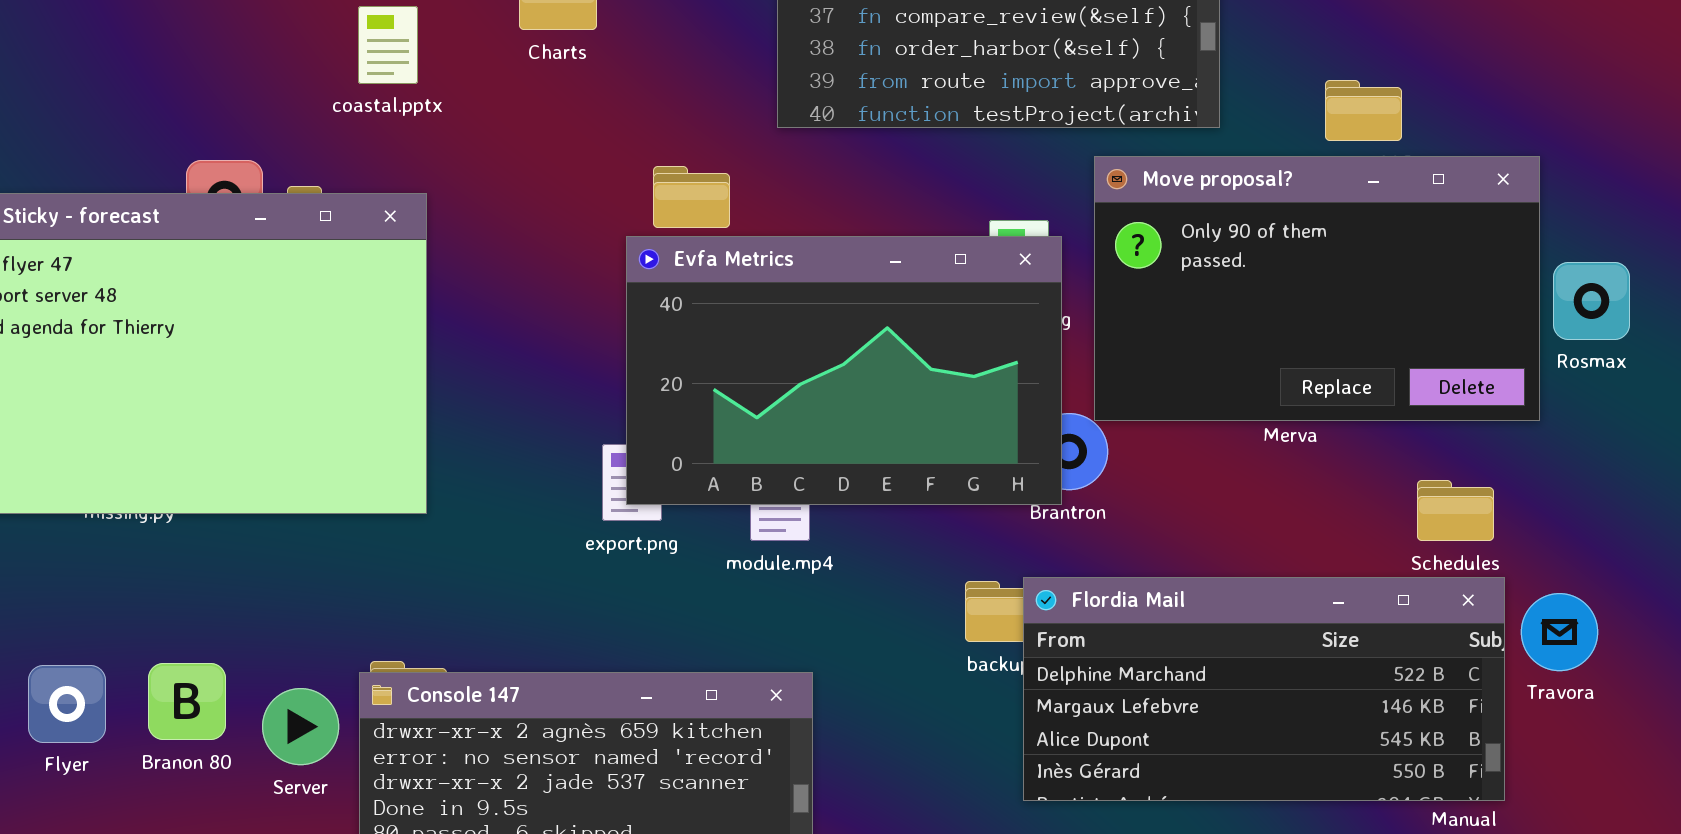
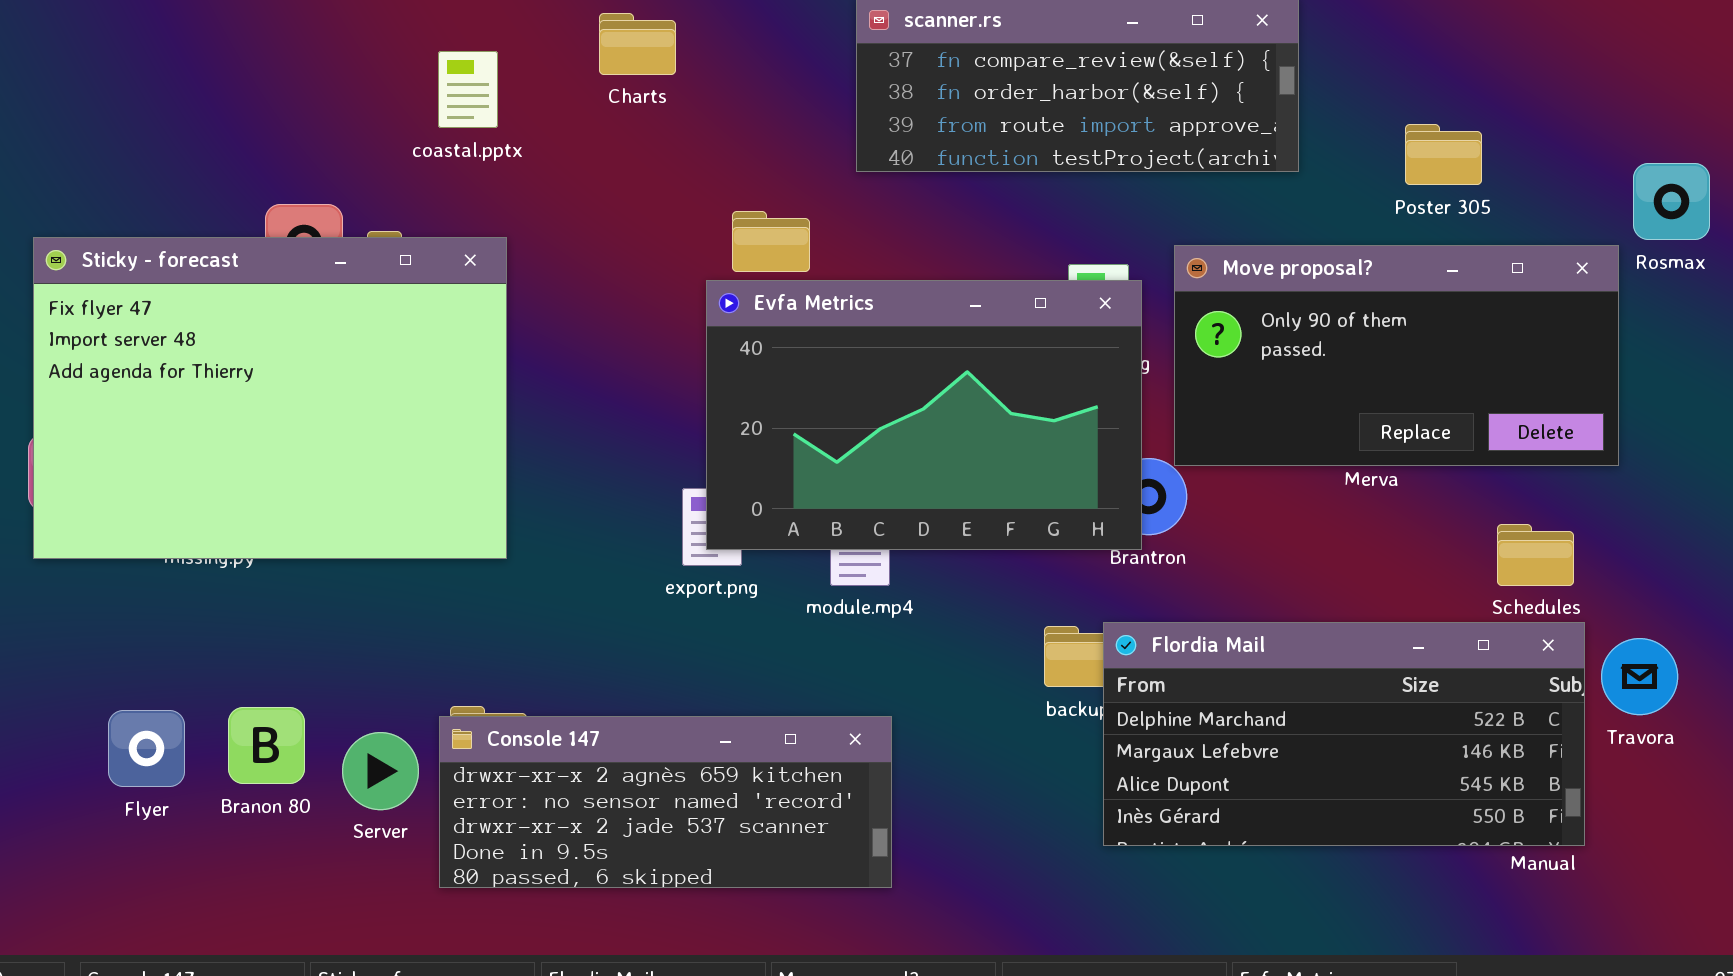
Move proposal?: [1094,156,1540,421] -> [1174,245,1619,466], resized
Rosmax: [1553,262,1630,340] -> [1633,163,1710,240], moved

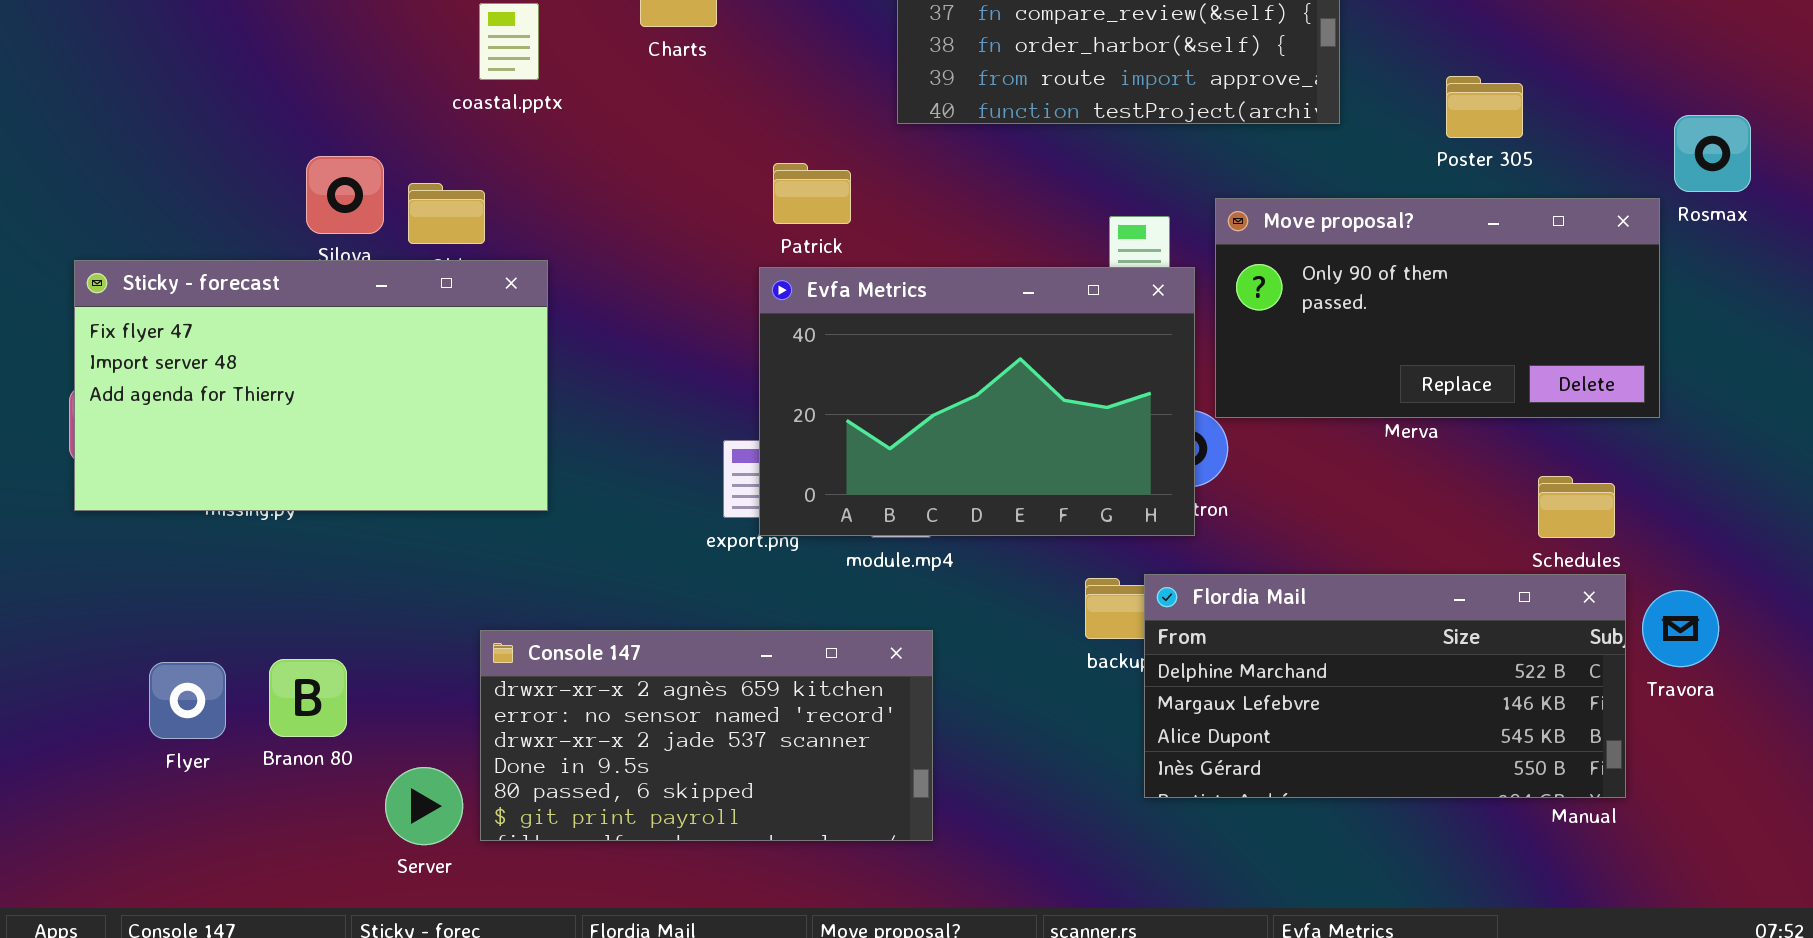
Sticky - forecast: [33,237,507,559] -> [74,260,548,511], resized
Evfa Metrics: [706,280,1142,550] -> [759,267,1195,536], moved
Console 147: [439,716,892,888] -> [480,630,933,841], resized
Server: [342,732,419,810] -> [385,767,463,845], moved

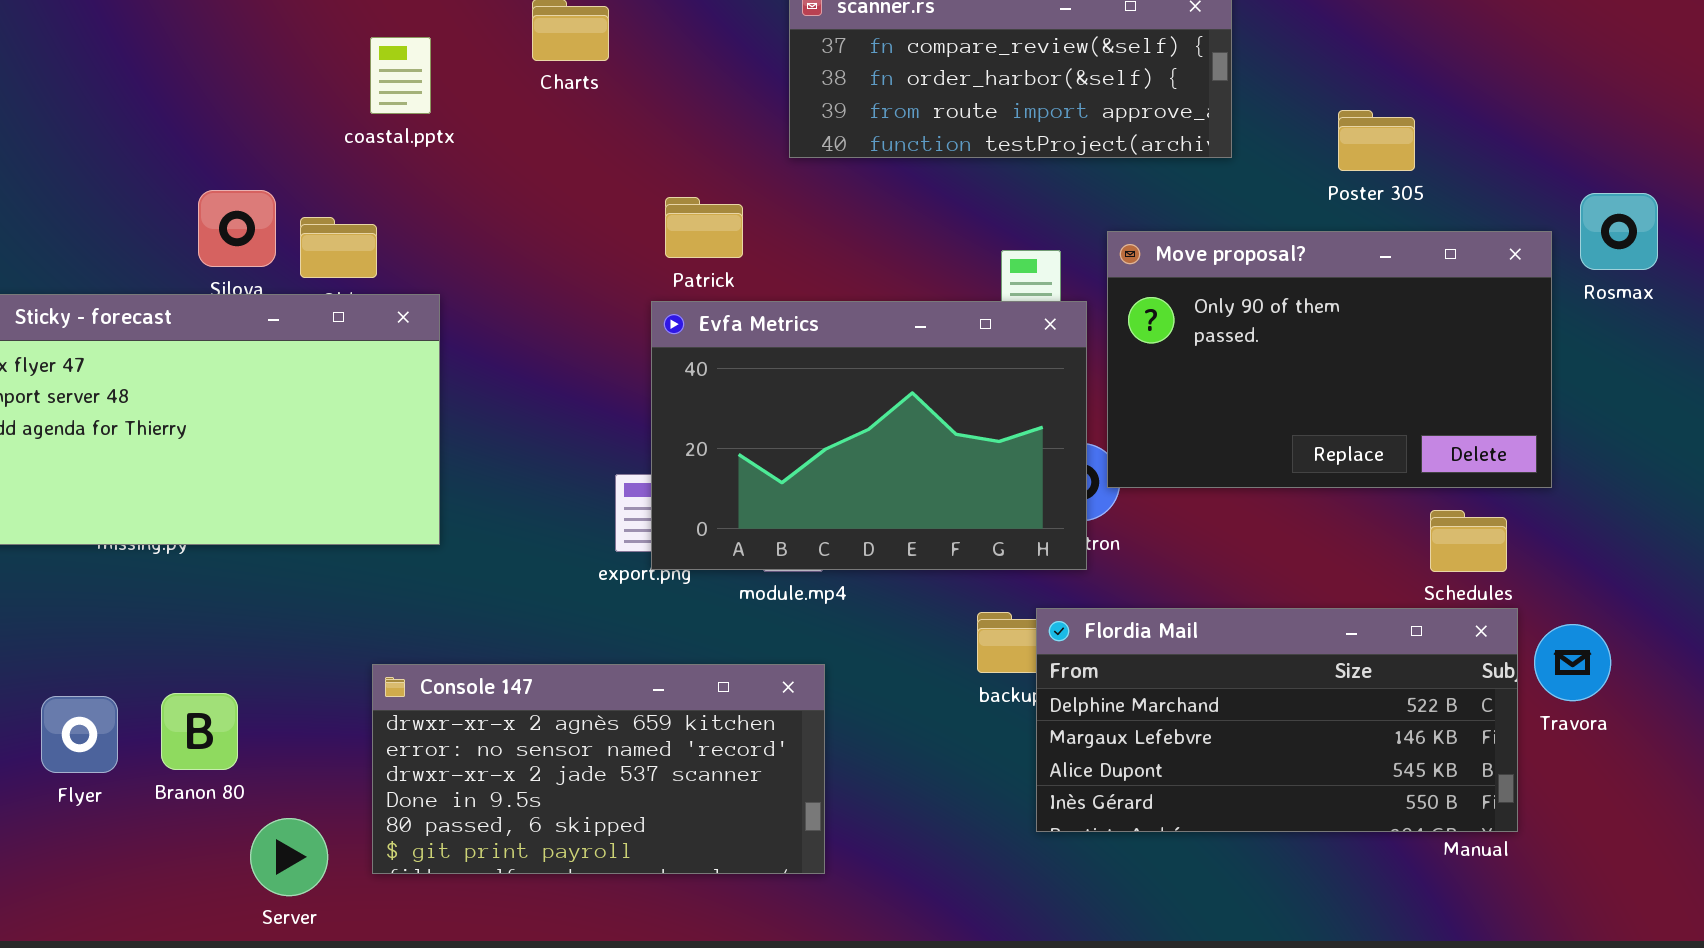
Rosmax: [1674,115,1751,192] -> [1580,193,1658,270], moved
Move proposal?: [1215,198,1660,418] -> [1107,231,1552,488], resized
Server: [385,767,463,845] -> [250,818,328,896], moved

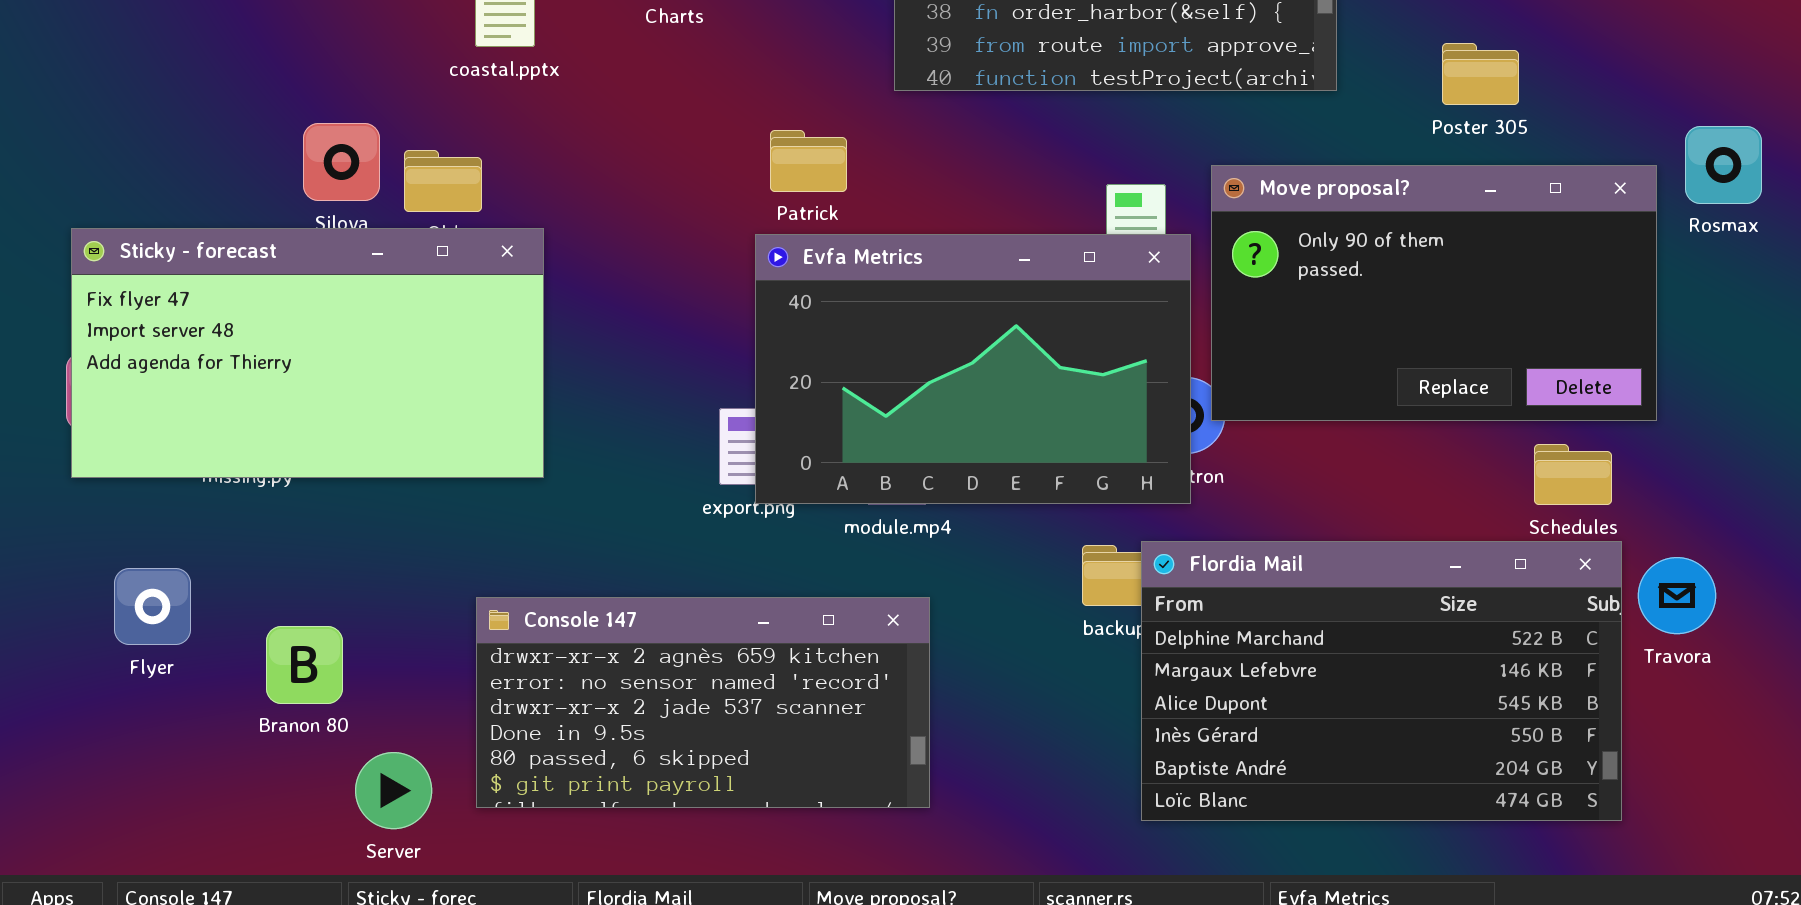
Flordia Mail: [1036,608,1518,832] -> [1141,541,1622,821], resized
Flyer: [41,696,118,773] -> [114,568,191,645], moved

